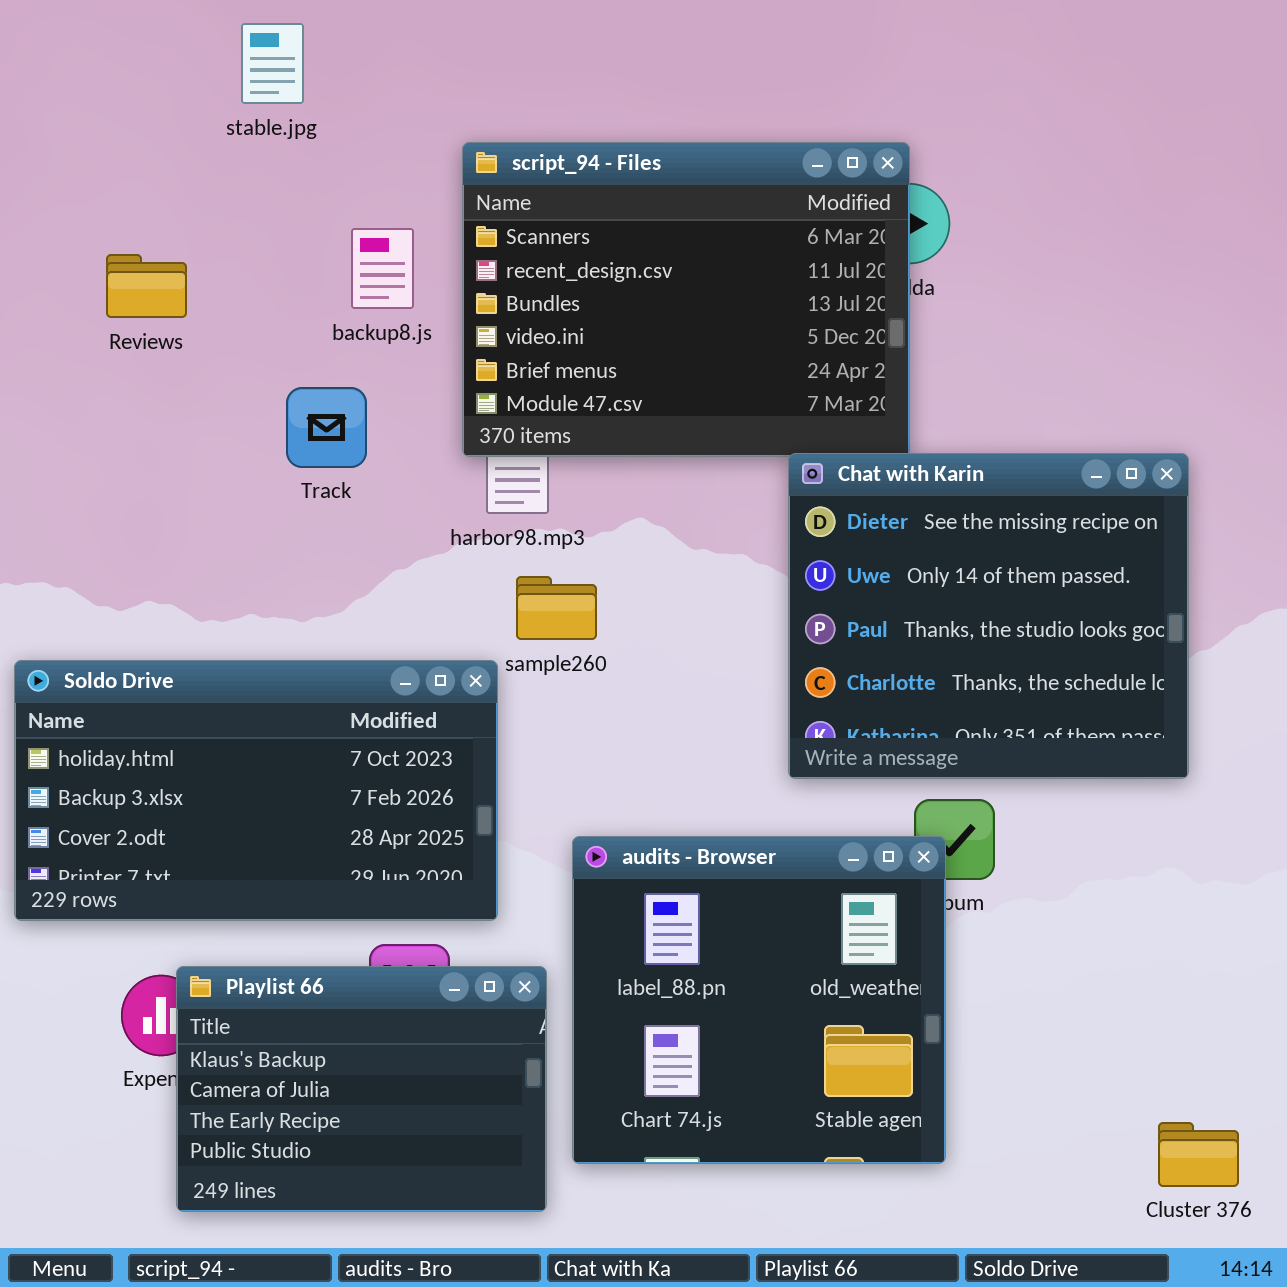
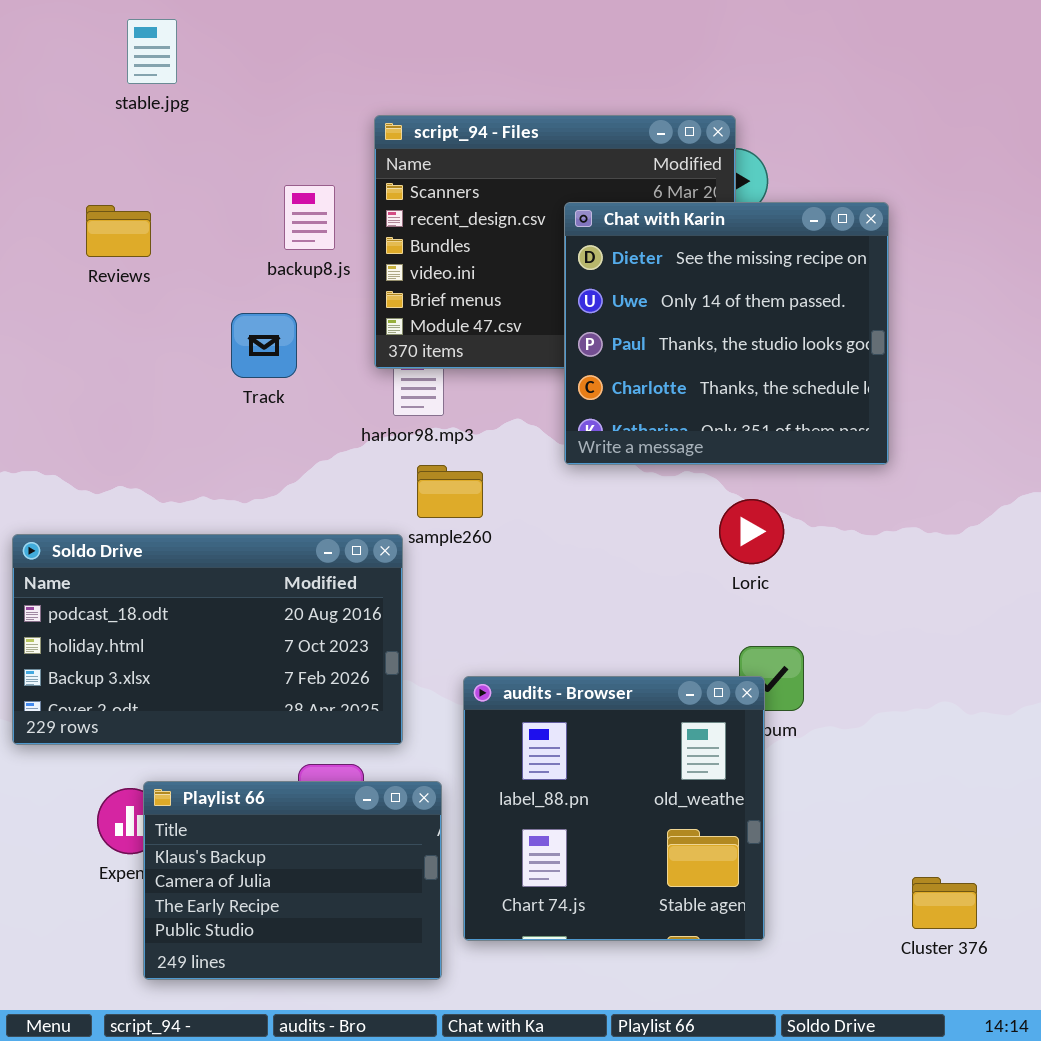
stable.jpg: [241,23,304,104] -> [127,19,177,84], moved
Chat with Karin: [788,453,1189,779] -> [564,202,889,465], moved
Soldo Drive: [14,660,498,921] -> [12,534,403,745], scrolled up 1 row
Cluster 376: [1158,1122,1239,1187] -> [912,877,977,929], moved

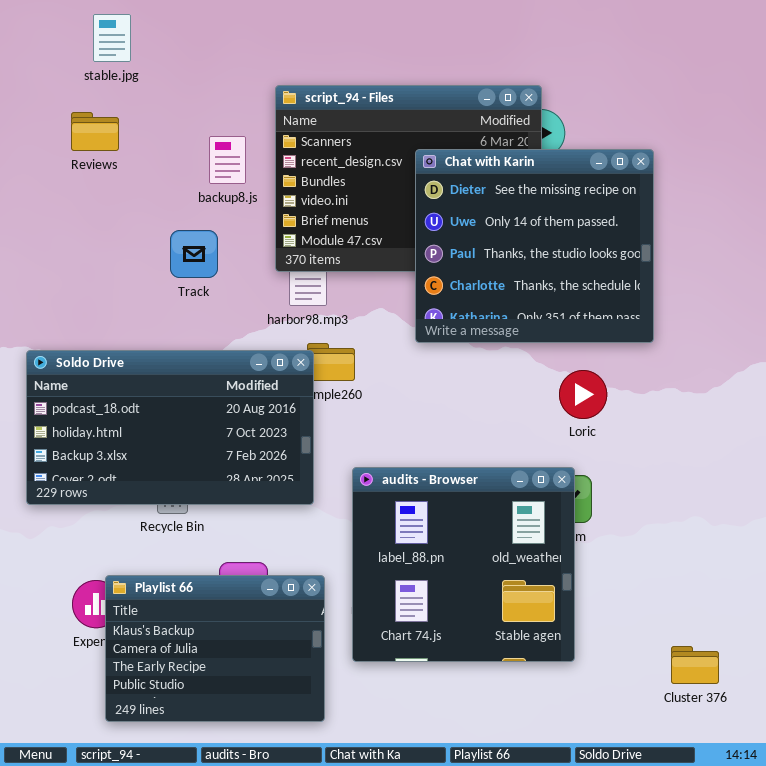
Reviews: [86,205,151,257] -> [71,112,119,151], moved
Loric: [719,499,784,564] -> [559,370,607,419], moved
Soldo Drive: [12,534,403,745] -> [26,350,314,505], moved
audits - Browser: [463,676,765,941] -> [352,467,575,662], moved

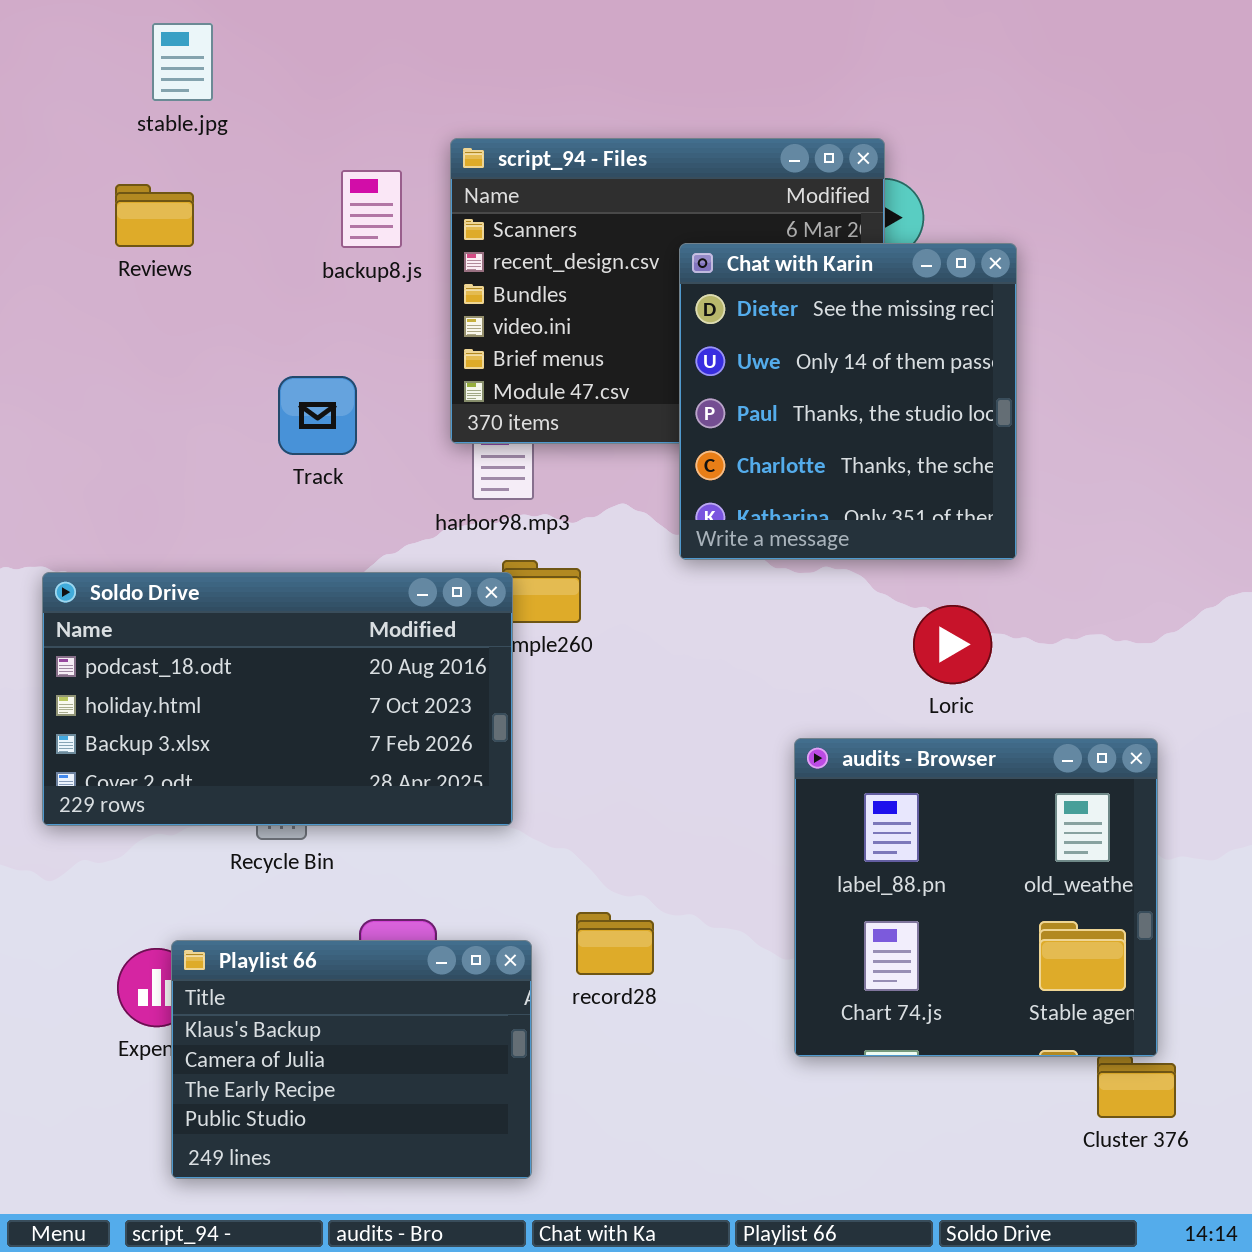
backup8.js: [209,136,246,184] -> [341,170,402,248], moved
Chat with Karin: [415,149,654,343] -> [679,243,1017,560], resized
audits - Browser: [352,467,575,662] -> [794,738,1158,1057], moved

